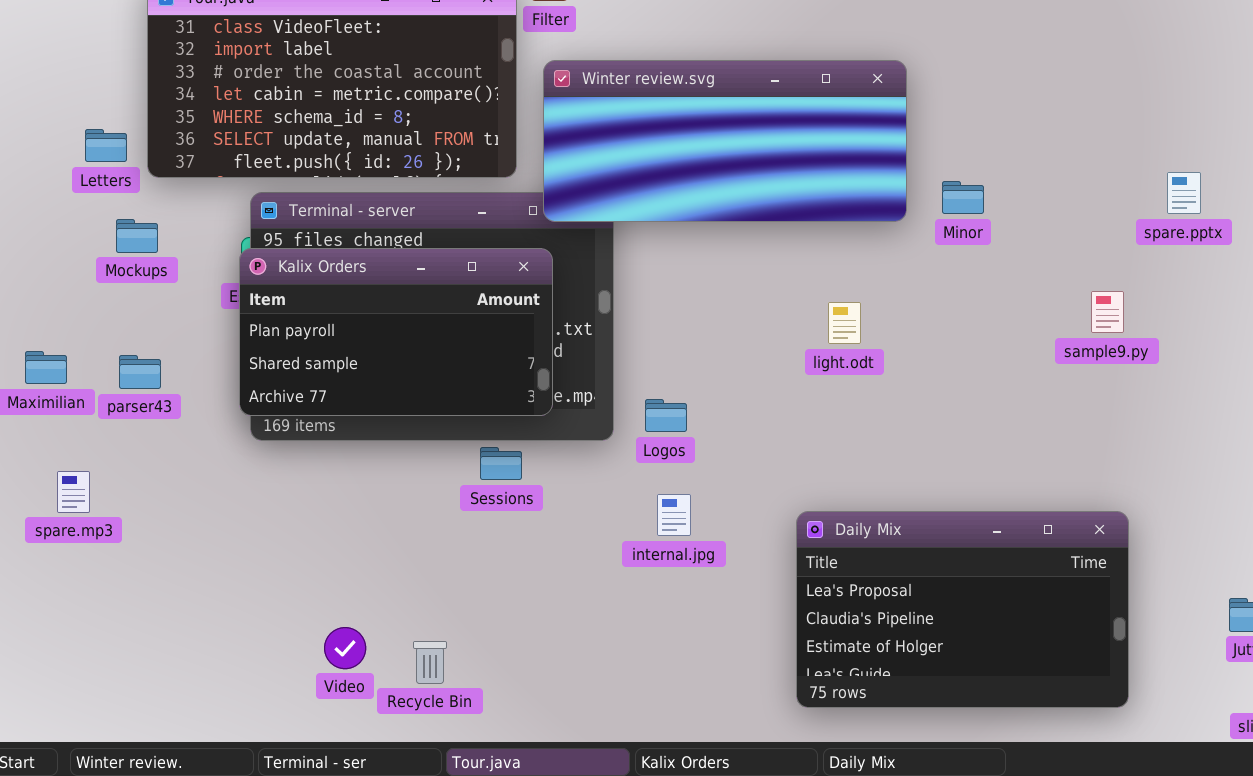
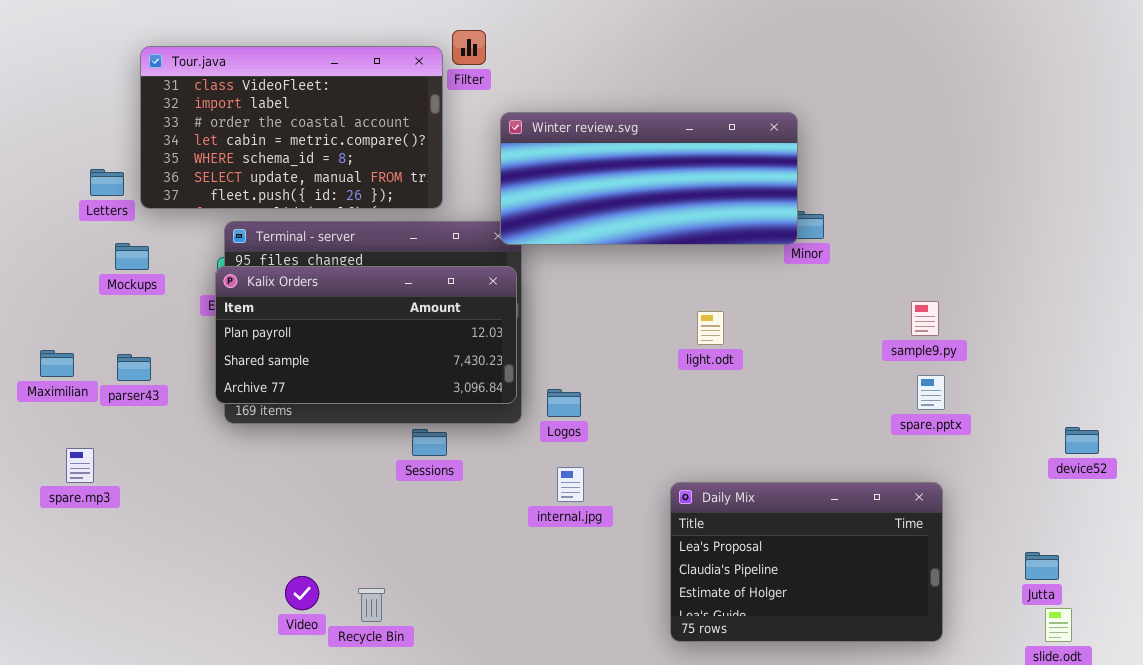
Winter review.svg: [543,60,907,222] -> [500,112,798,245], moved
spare.pptx: [1167,172,1201,214] -> [917,375,945,410], moved
Kalix Orders: [239,248,553,416] -> [215,266,517,404], resized

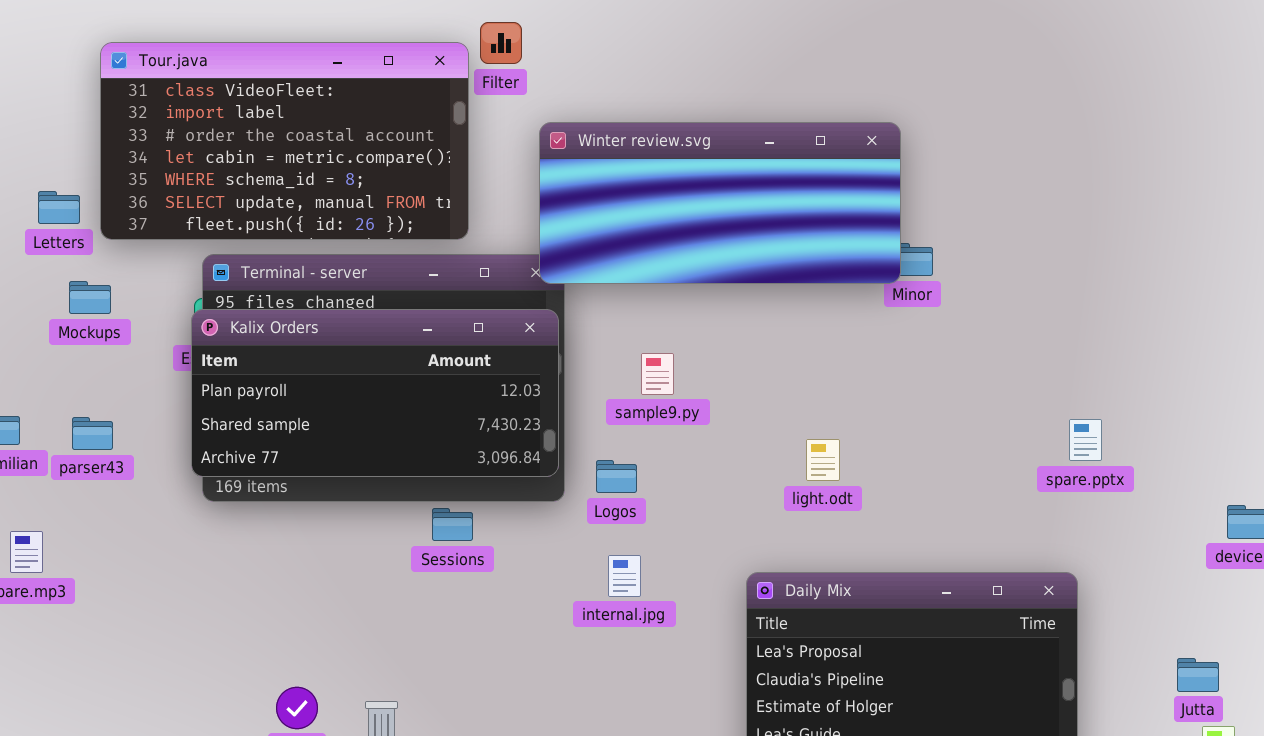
sample9.py: [911,301,939,336] -> [641,353,674,395], moved
light.odt: [697,311,724,345] -> [806,439,840,481], moved
spare.pptx: [917,375,945,410] -> [1069,419,1102,461], moved

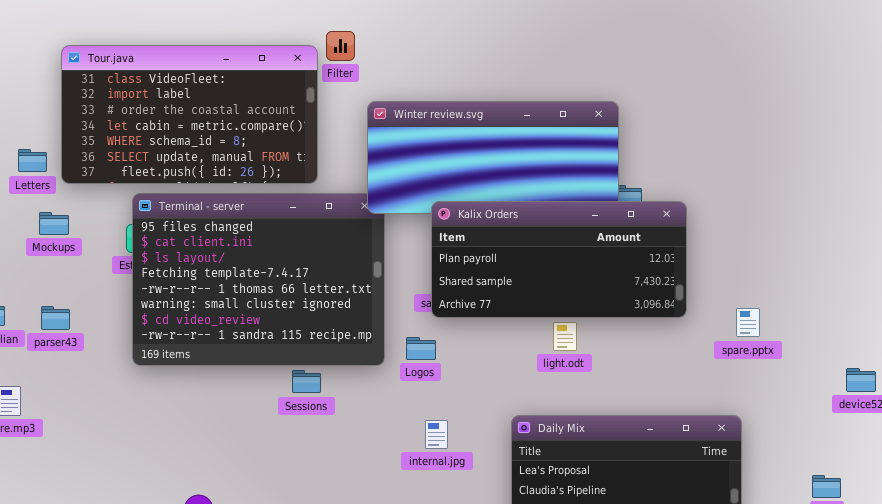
Kalix Orders: [191,309,559,477] -> [431,201,687,318], moved
internal.jpg: [608,555,641,597] -> [425,420,448,449], moved

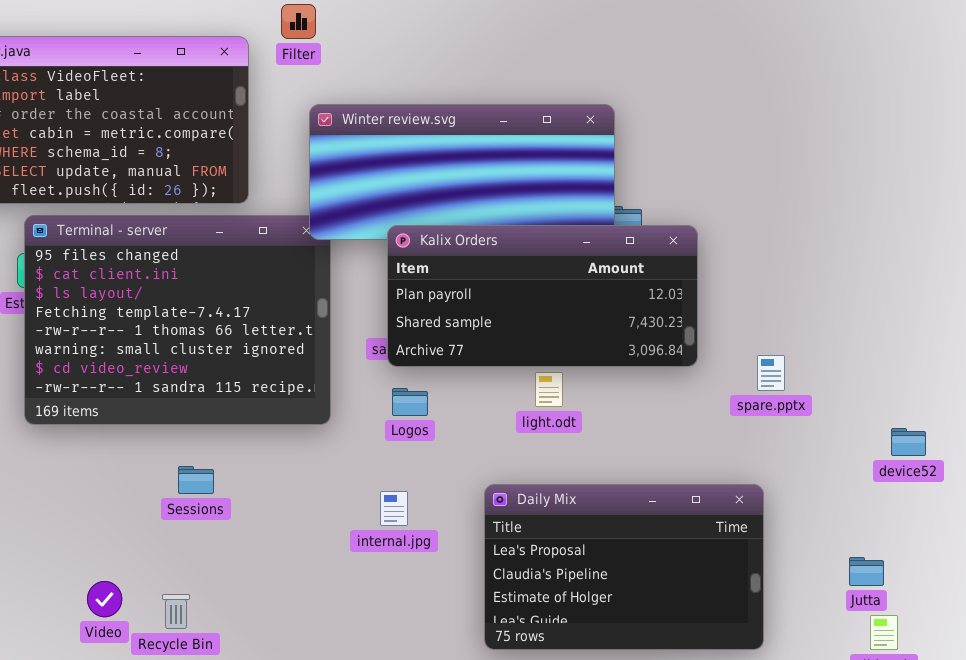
Filter: [326,31,355,61] -> [281,4,316,39], moved
Logos: [406,337,436,360] -> [392,388,428,416], moved
Sessions: [292,370,321,393] -> [178,466,214,494], moved

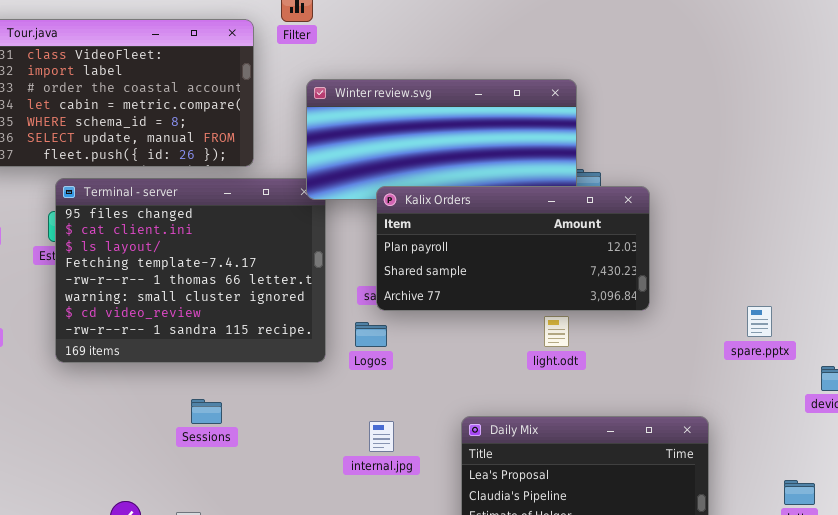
spare.pptx: [757,355,785,391] -> [747,306,772,337], moved
light.odt: [535,372,563,407] -> [544,316,569,347], moved
Logos: [392,388,428,416] -> [355,322,387,347], moved

